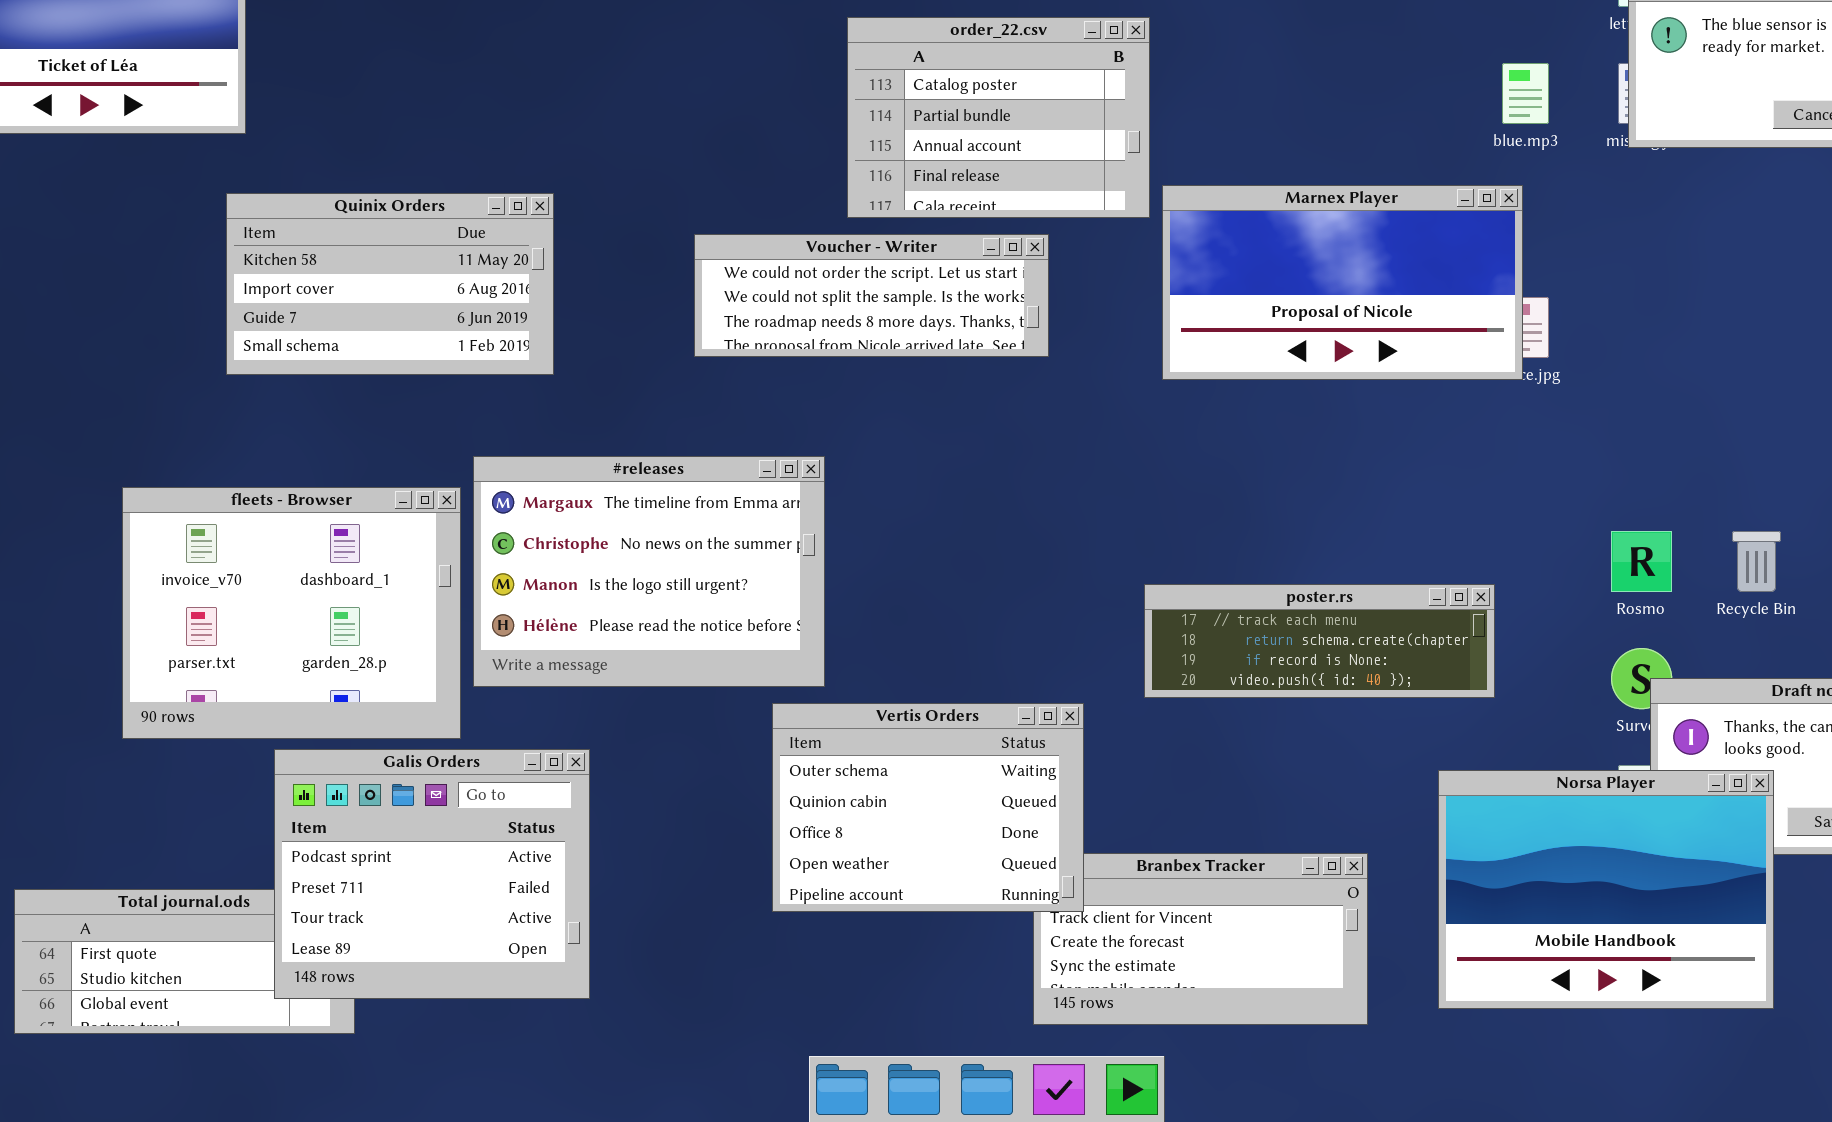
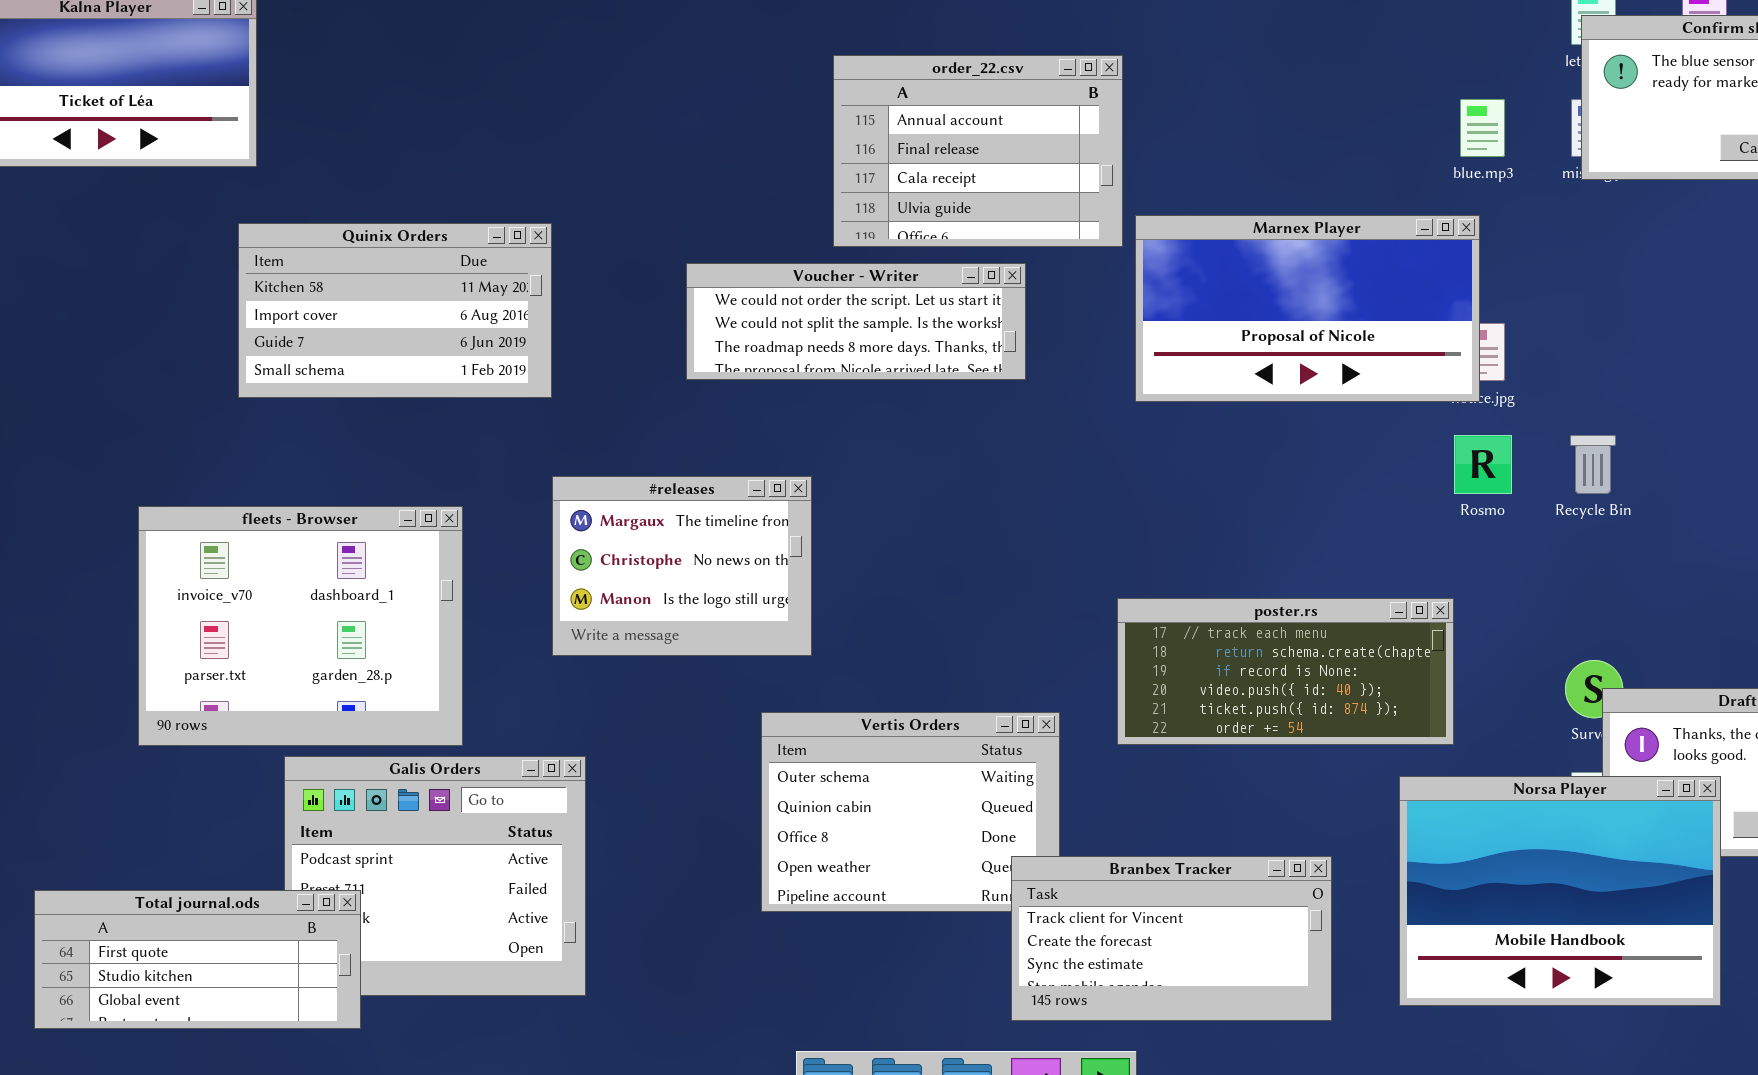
order_22.csv: [847,17,1150,218] -> [833,55,1123,247], scrolled down 2 rows
#releases: [473,456,825,687] -> [552,476,812,656], resized
Rosmo: [1611,531,1672,592] -> [1454,435,1512,494], moved
Recycle Bin: [1732,531,1781,592] -> [1570,435,1616,494], moved
poster.rs: [1144,584,1495,698] -> [1117,598,1454,745], resized
Branbex Tracker: [1033,853,1368,1025] -> [1011,856,1332,1021], raised
Total journal.ods: [14,889,355,1034] -> [34,890,361,1029], raised

